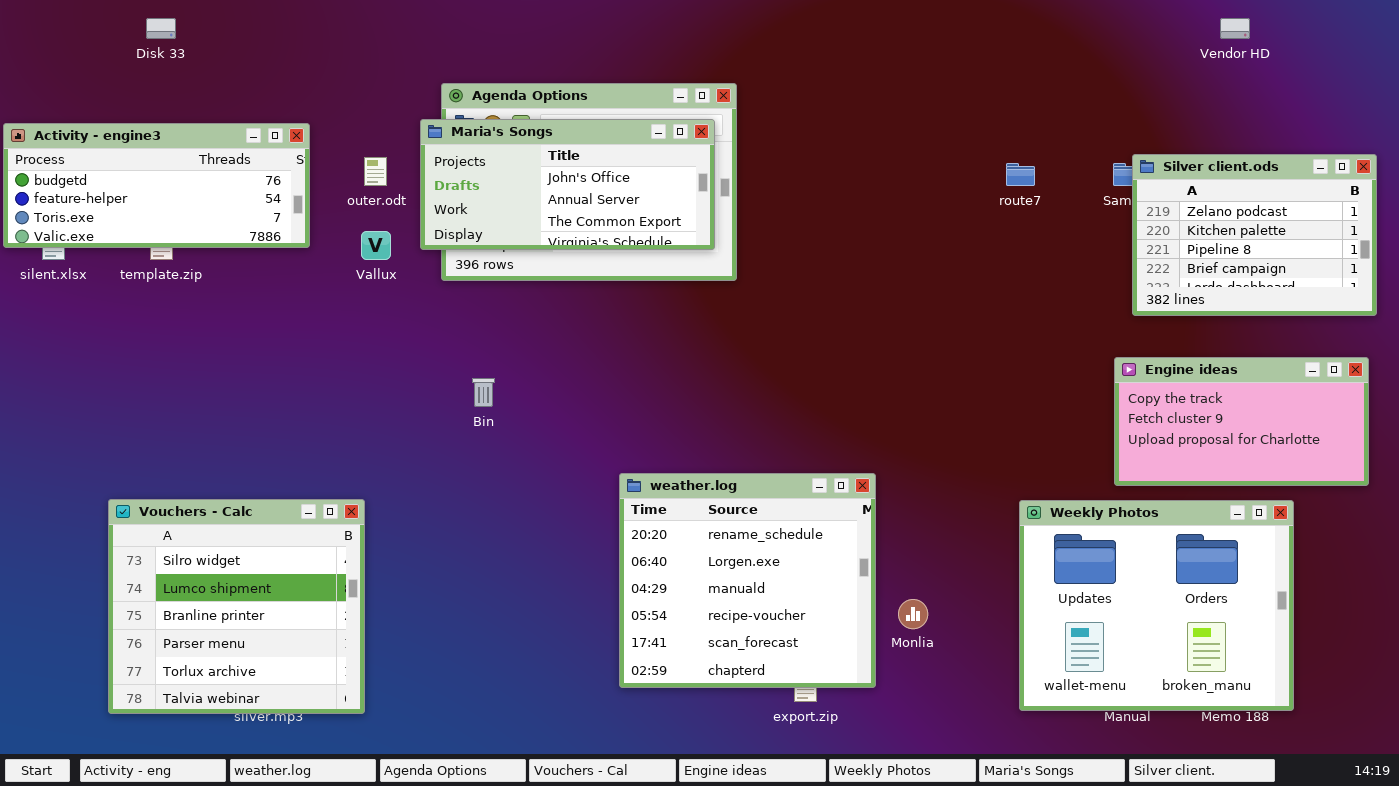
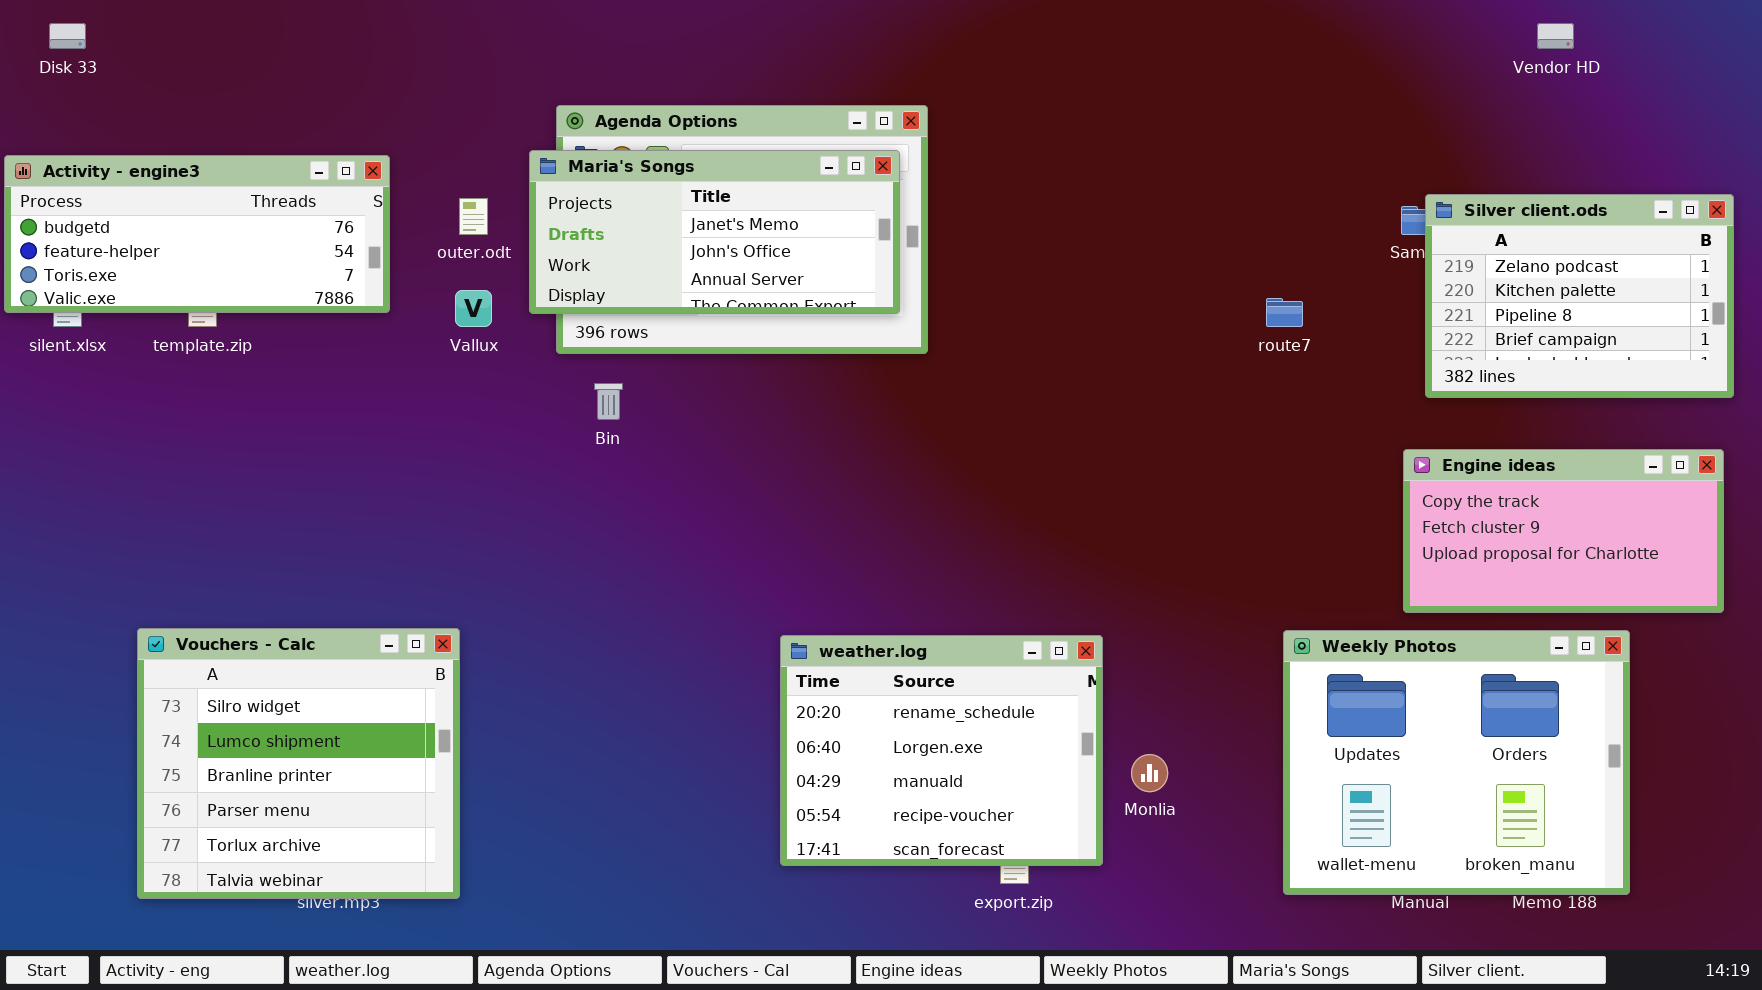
Disk 33: [146,18,176,39] -> [49,23,86,49], moved
Maria's Songs: [420,119,715,250] -> [529,150,900,314], scrolled up 1 row
route7: [1006,163,1035,186] -> [1266,298,1303,327], moved
Bin: [472,378,495,407] -> [594,383,623,420], moved
weather.log: [619,473,876,688] -> [780,635,1103,866], resized

